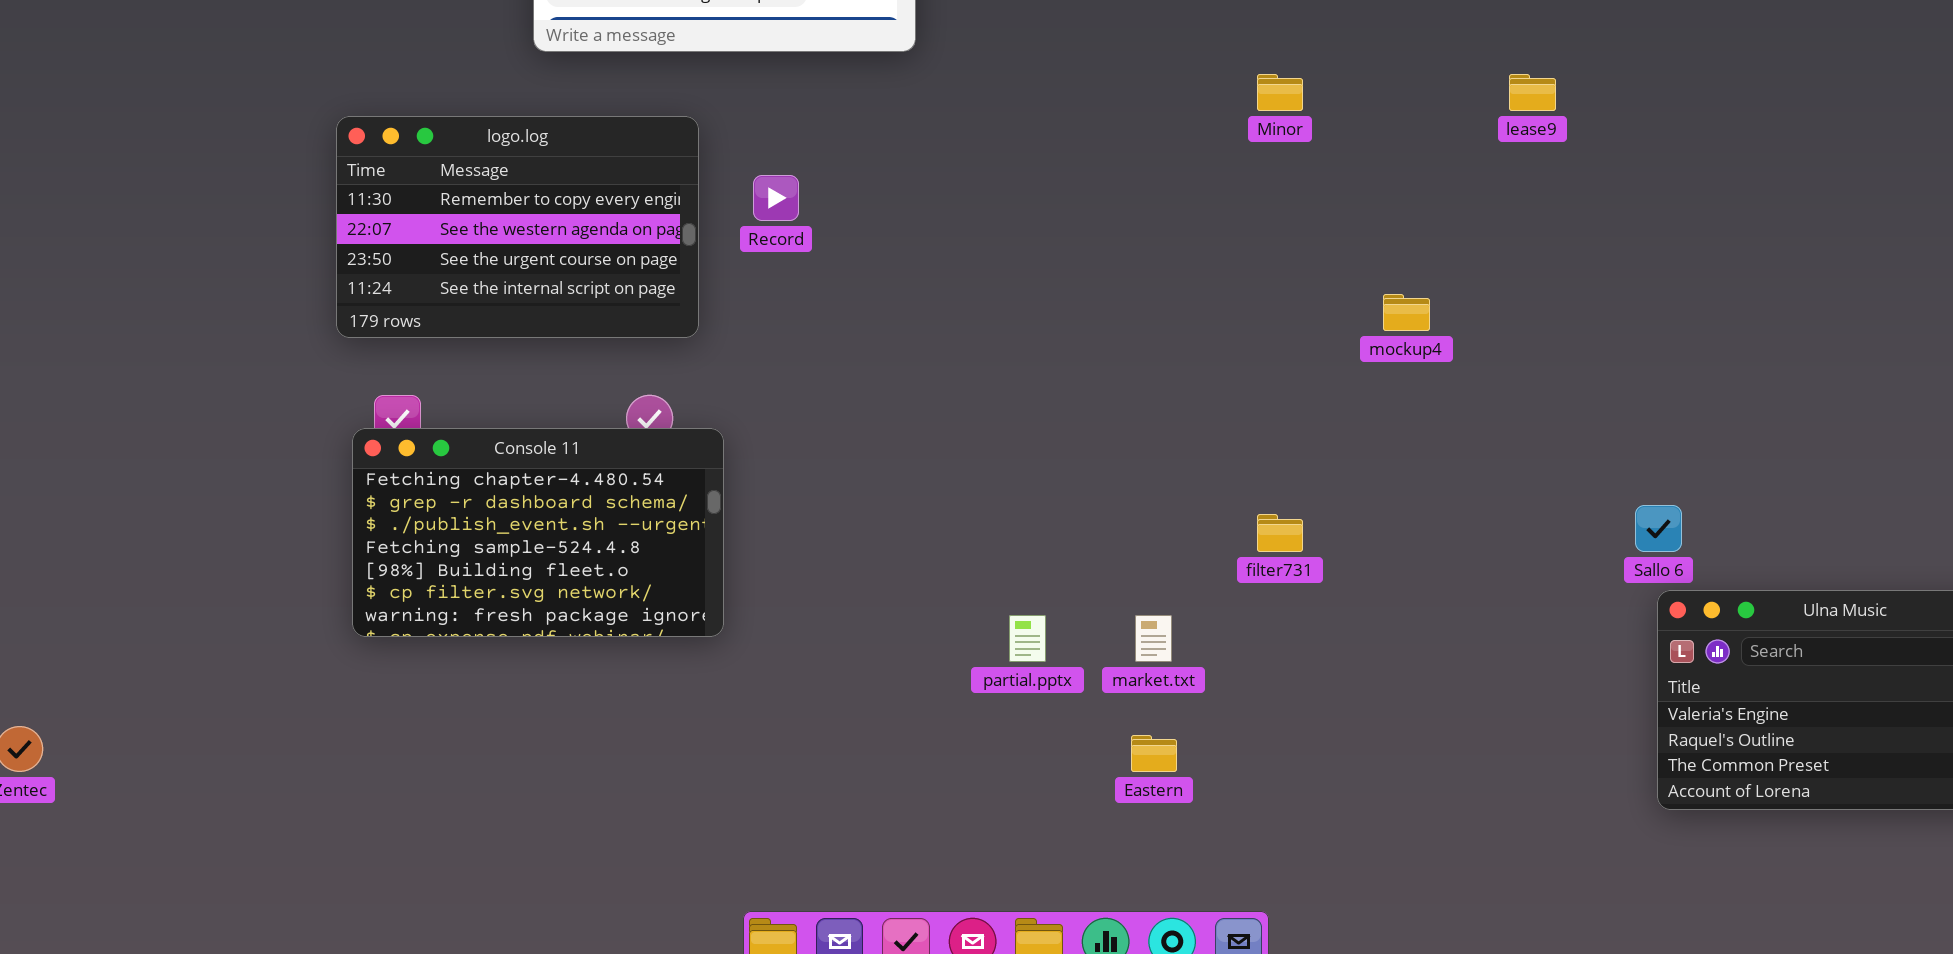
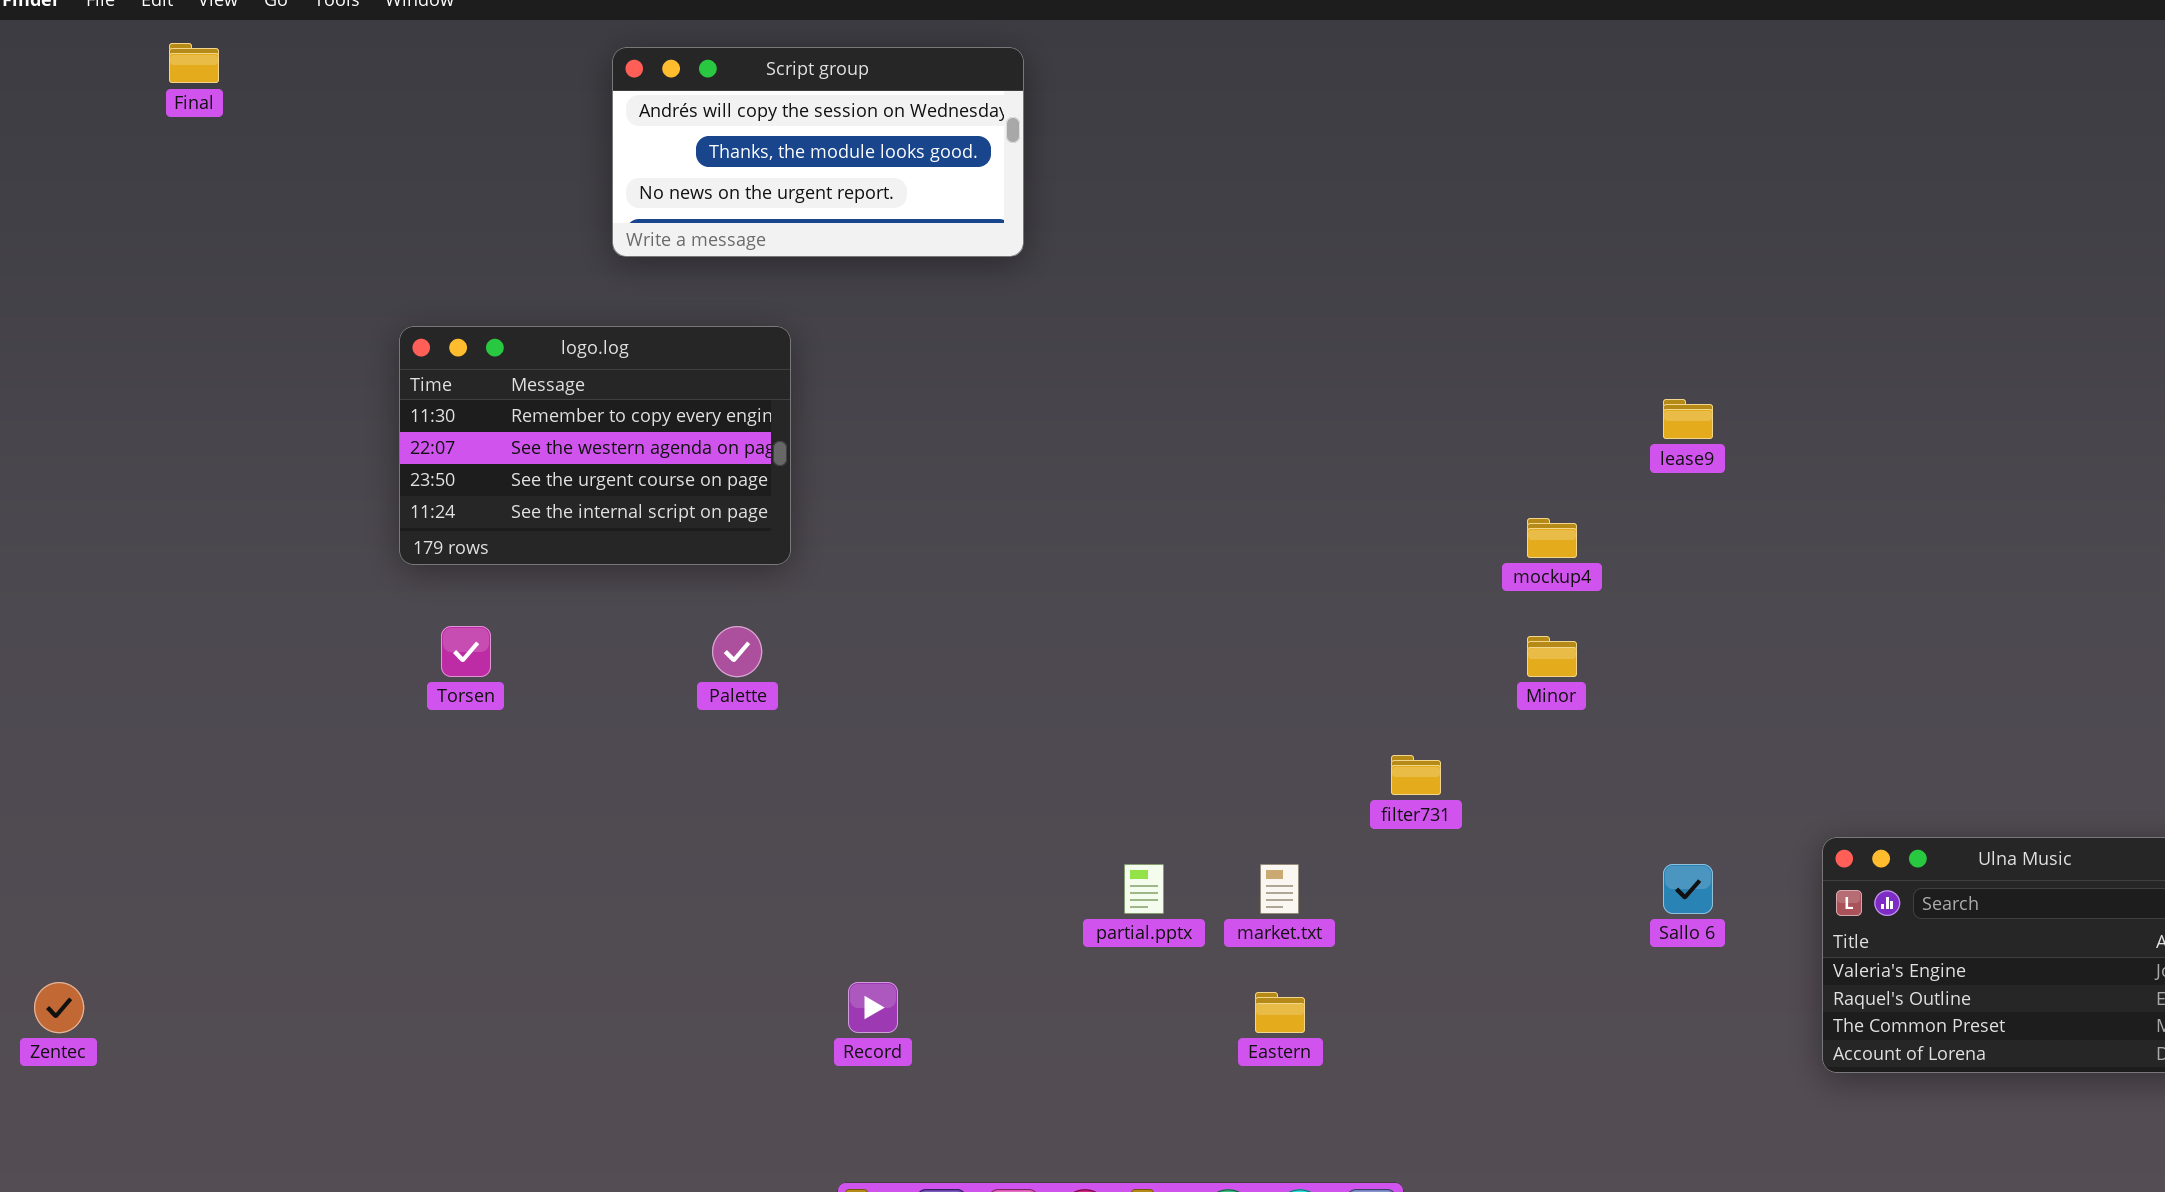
Minor: [1257,74,1303,111] -> [1527,636,1577,677], moved
lease9: [1509,74,1556,111] -> [1663,399,1713,439], moved
Record: [753,175,799,221] -> [848,982,898,1033], moved
Console 11: [352,428,724,637] -> none, closed
Sallo 6: [1635,505,1682,552] -> [1663,864,1713,914], moved

